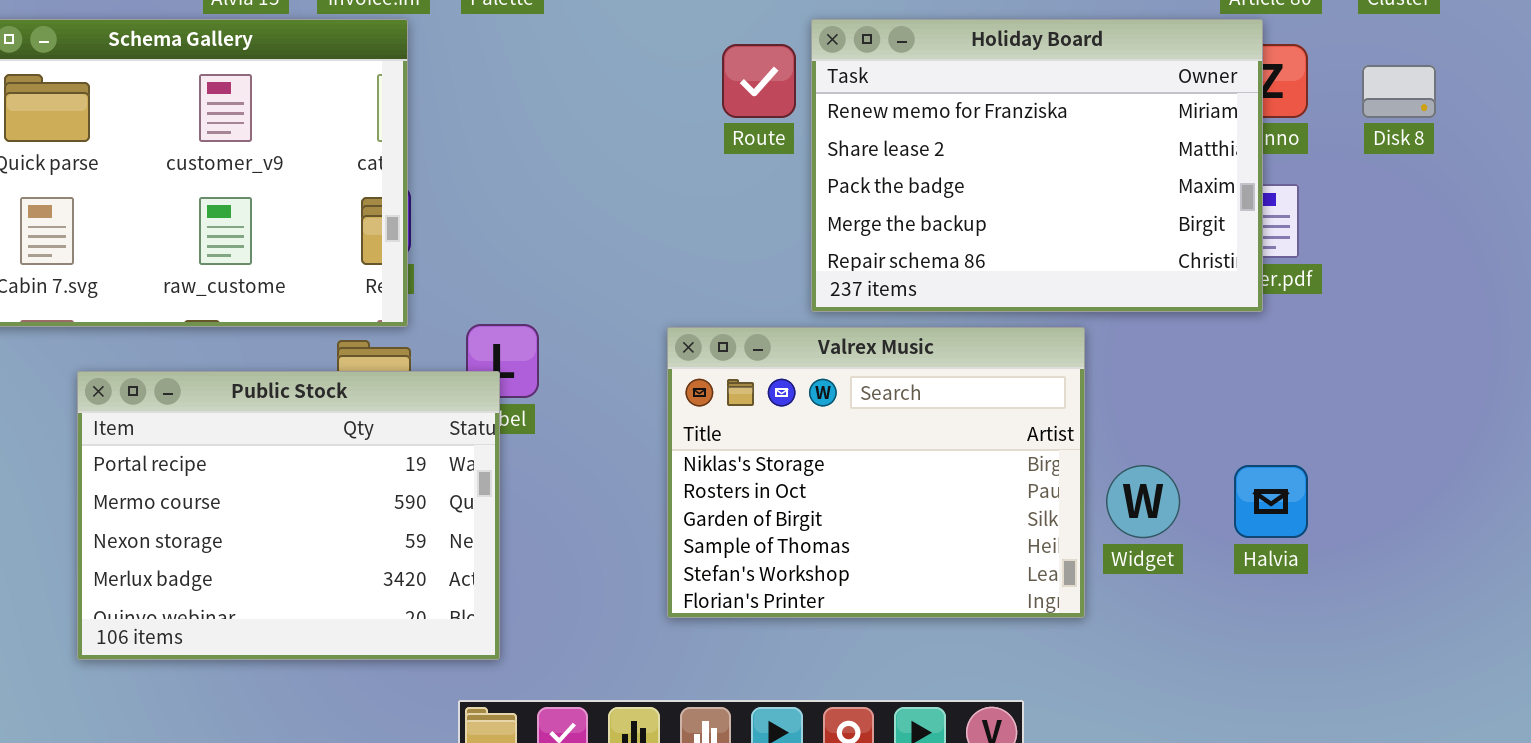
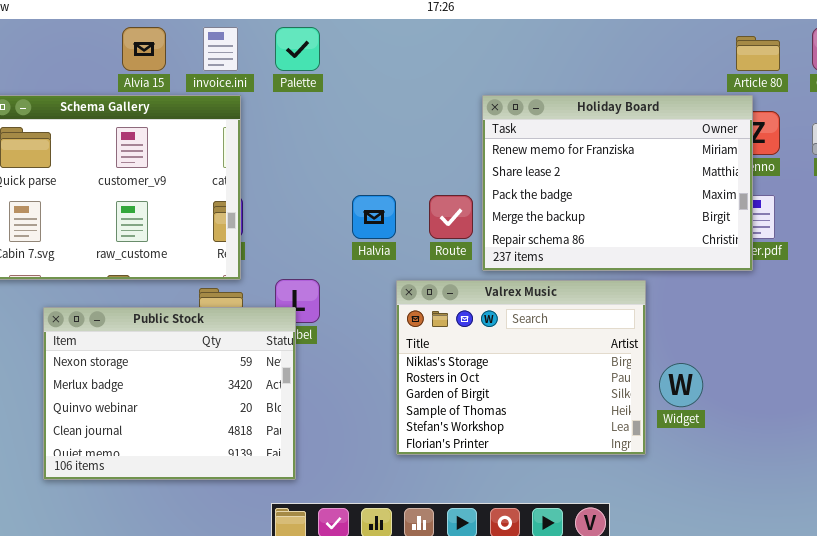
Route: [722,44,796,118] -> [429,195,473,239], moved
Public Stock: [77,371,500,660] -> [43,307,296,480], scrolled down 2 rows
Halvia: [1234,465,1308,538] -> [352,195,396,239], moved

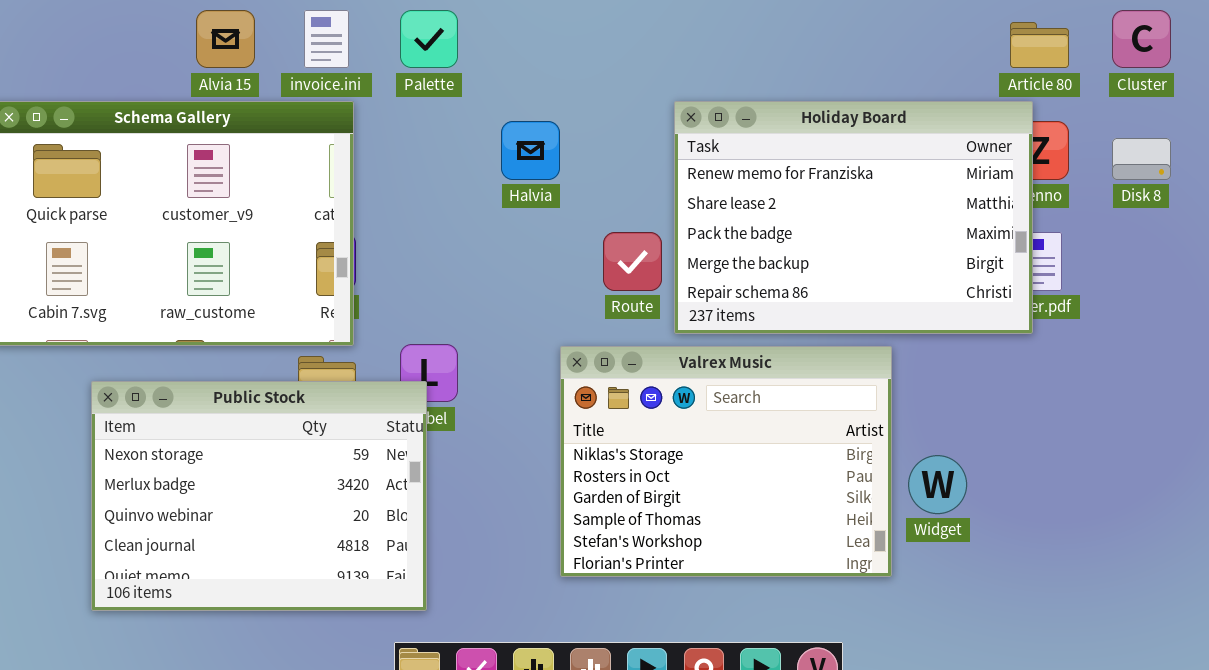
Halvia: [352,195,396,239] -> [501,121,560,180], moved

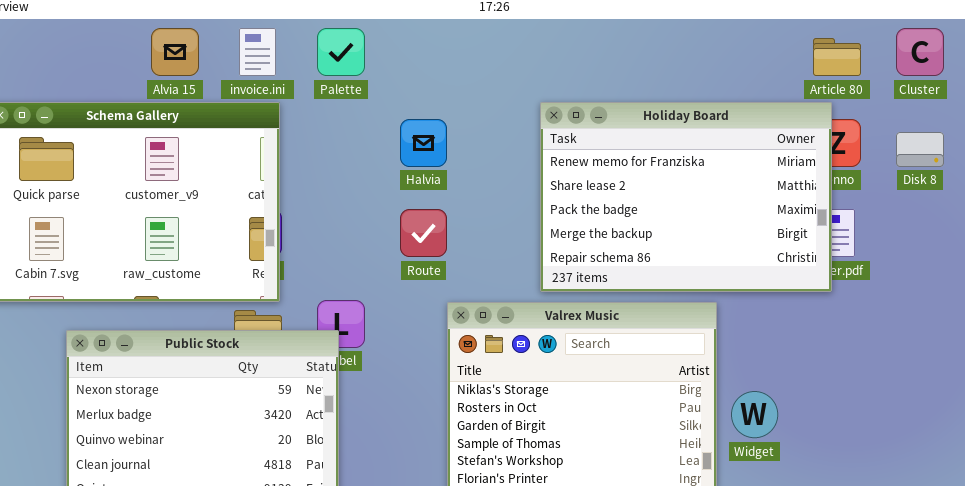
Route: [603,232,662,291] -> [400,209,447,257], moved

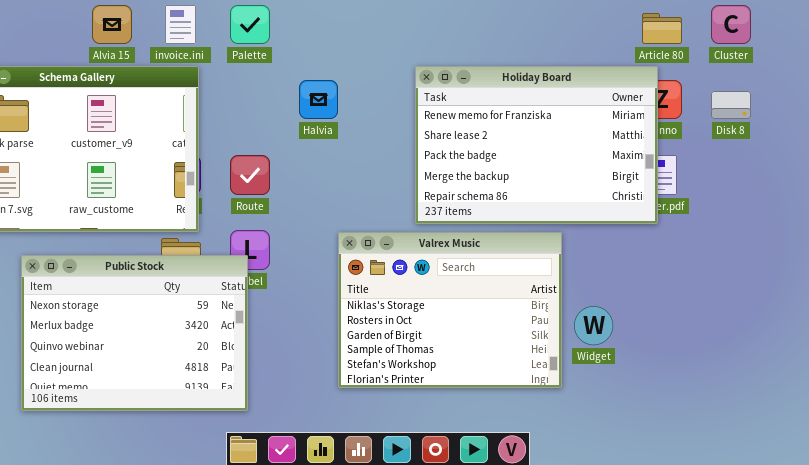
Route: [400,209,447,257] -> [230,155,270,195], moved

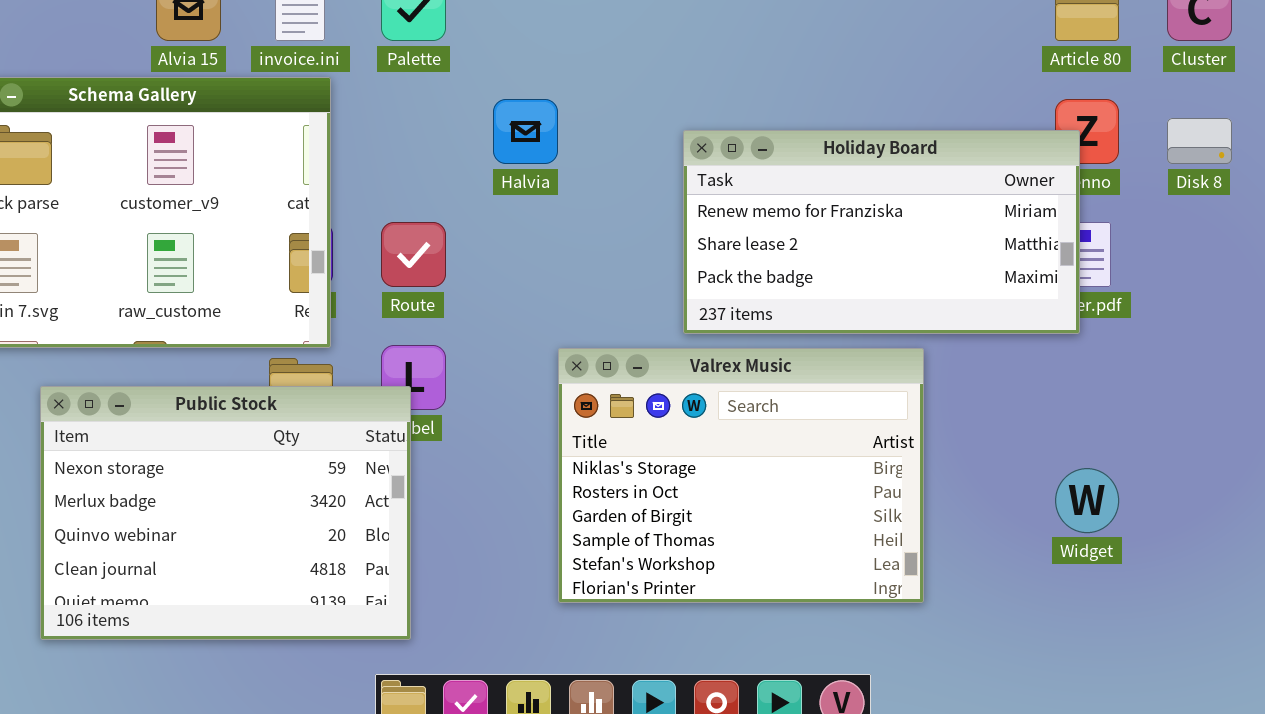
Holiday Board: [415,66,658,224] -> [683,130,1080,334], resized
Widget: [574,306,613,345] -> [1055,468,1119,533], moved

